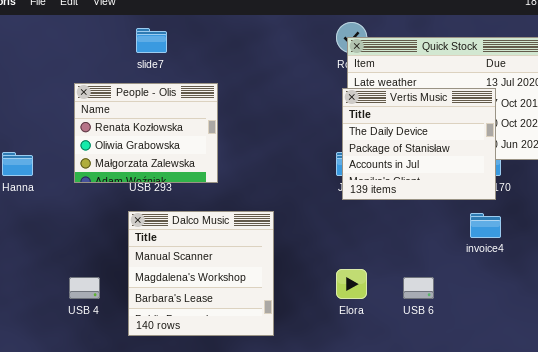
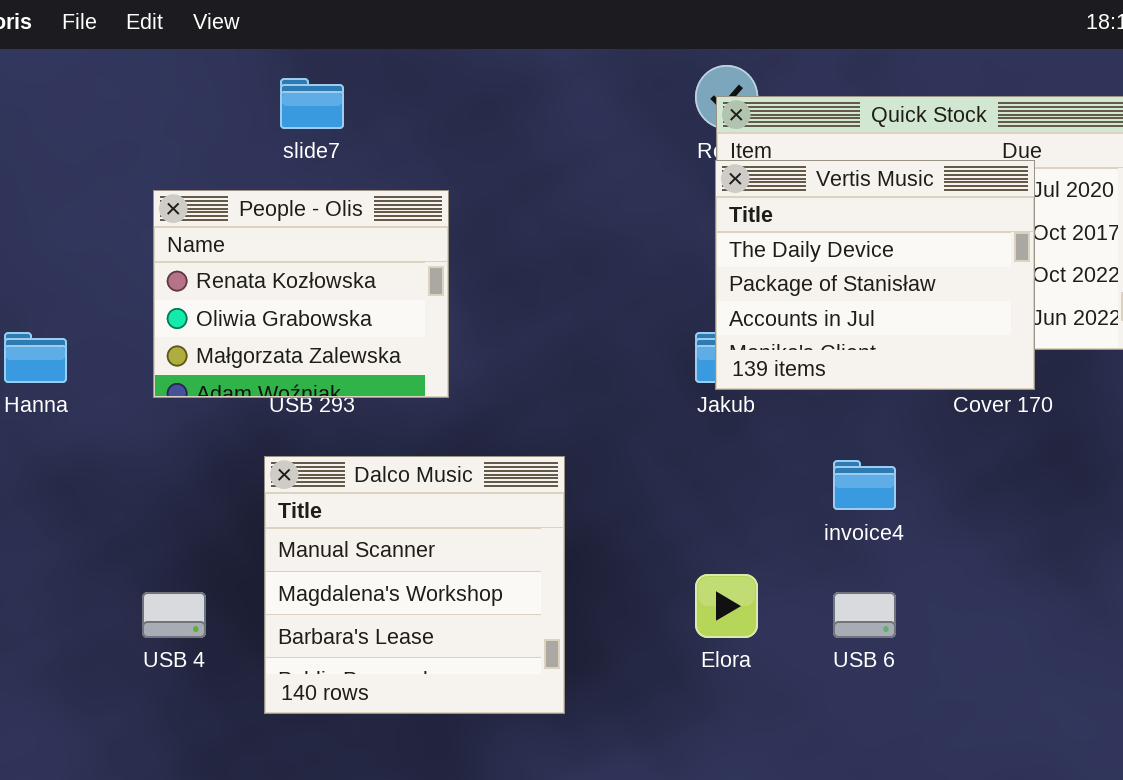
Vertis Music: [342,88,496,200] -> [715,160,1035,390], moved
invoice4: [470,213,501,238] -> [833,460,896,510], moved

